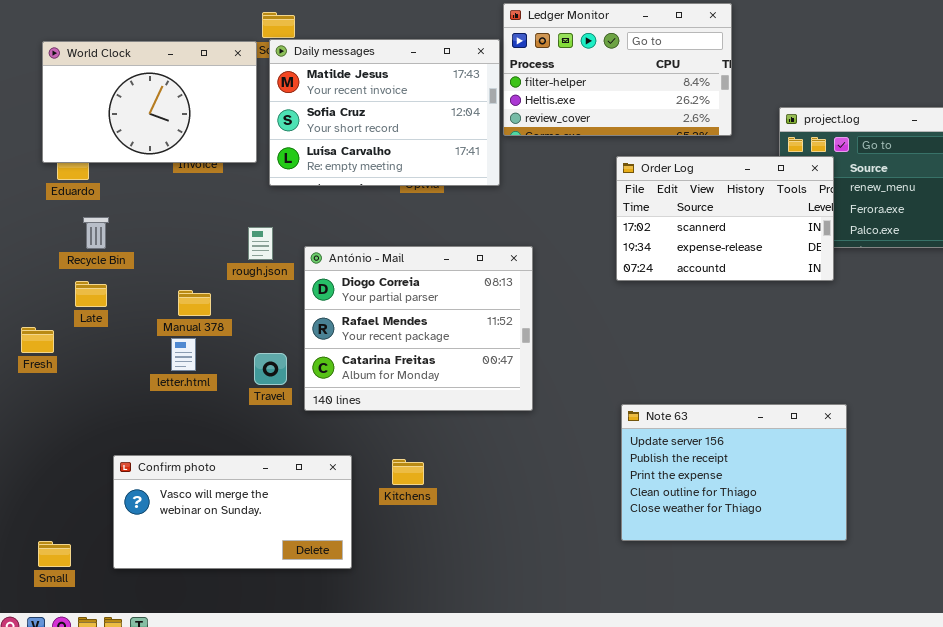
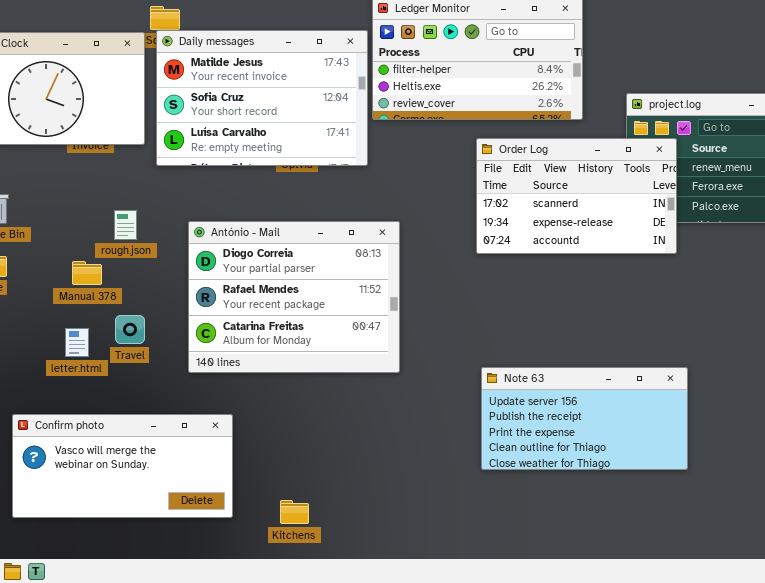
rough.json: [248,227,273,260] -> [114,210,137,240], moved
letter.html: [171,338,196,371] -> [65,328,89,357], moved
Travel: [254,353,287,385] -> [115,315,145,344], moved
Note 63: [621,404,847,541] -> [481,367,688,470], resized
Kitchens: [392,459,424,485] -> [280,500,309,524], moved

